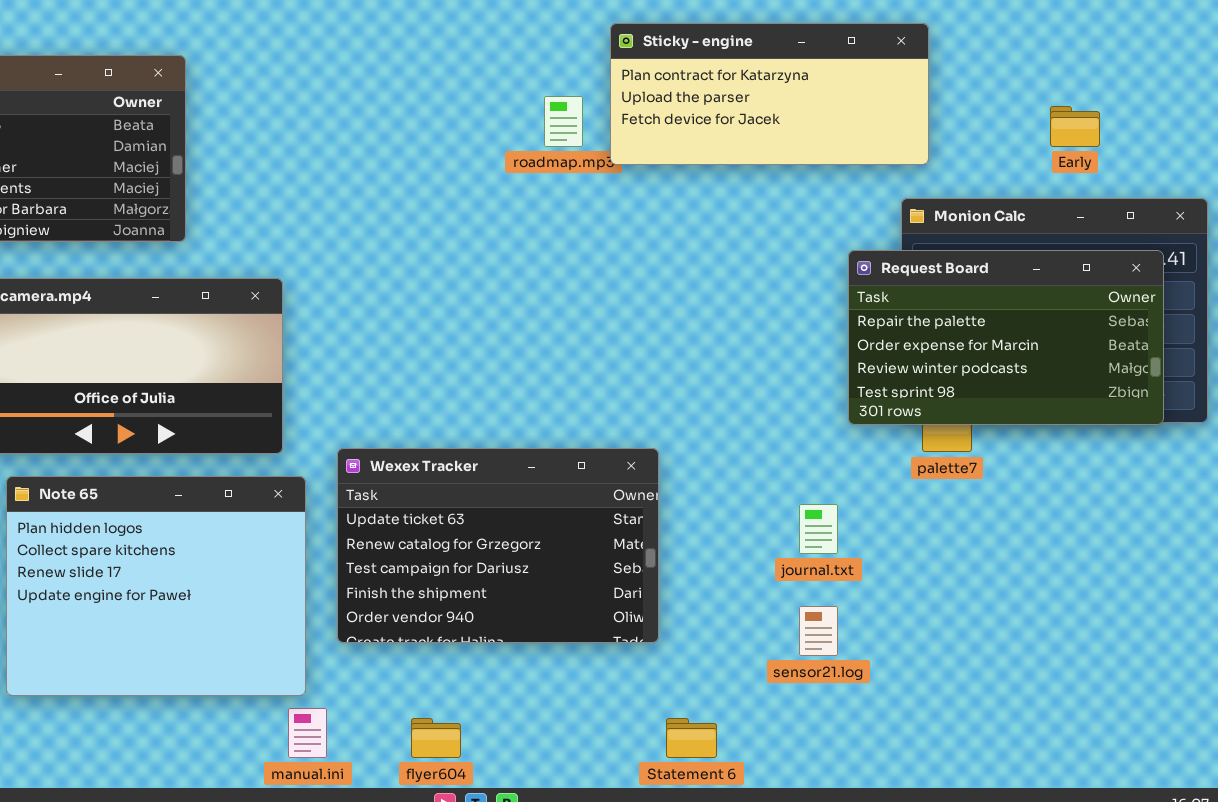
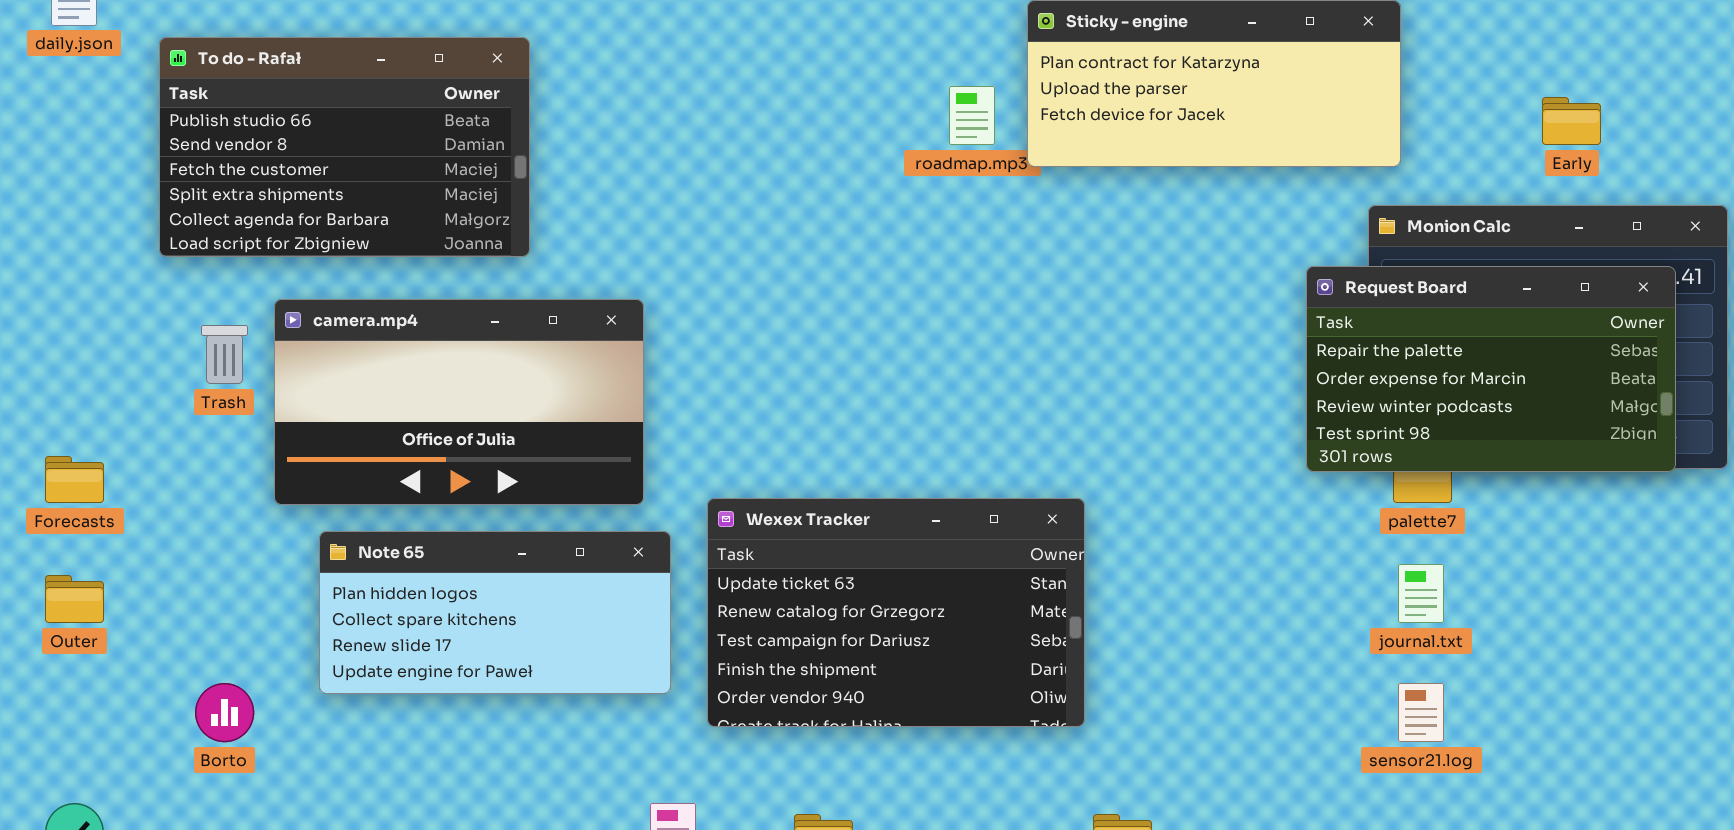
Note 65: [6,476,306,696] -> [319,531,671,694], resized
journal.txt: [799,504,838,554] -> [1398,564,1444,623], moved
sensor21.log: [799,606,838,656] -> [1398,683,1444,742], moved

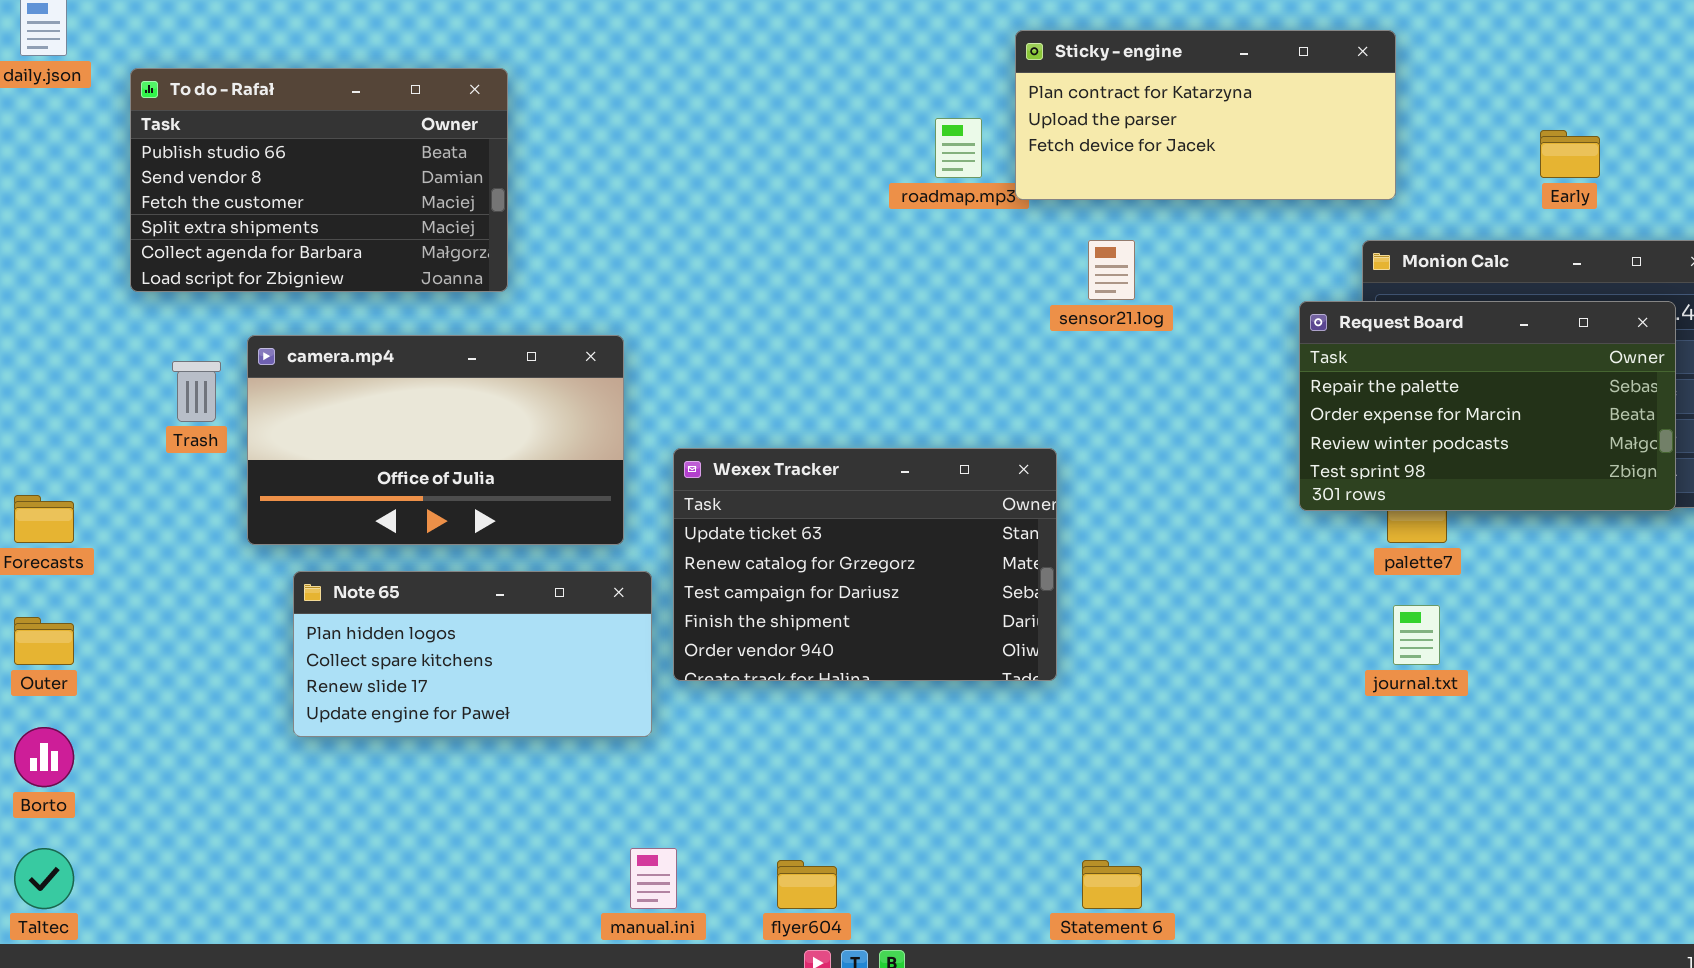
Wexex Tracker: [707,498,1085,727] -> [673,448,1057,681], moved
Borto: [195,683,254,742] -> [14,727,74,787], moved
sensor21.log: [1398,683,1444,742] -> [1088,240,1135,300], moved

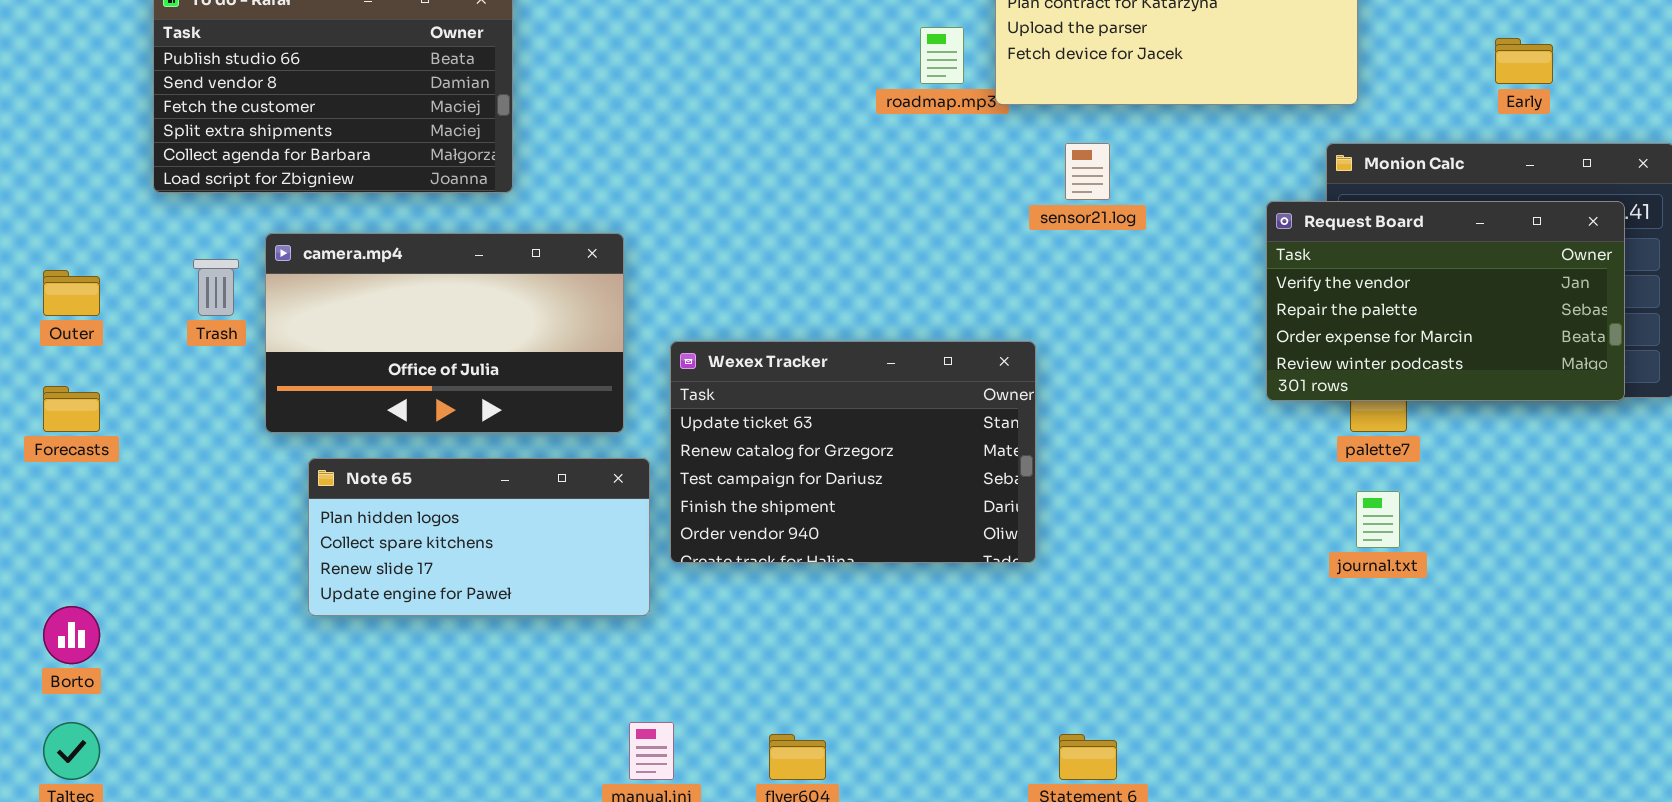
Request Board: [1299,301,1676,511] -> [1266,201,1625,401], scrolled up 1 row
Outer: [14,617,74,665] -> [43,270,100,316], moved

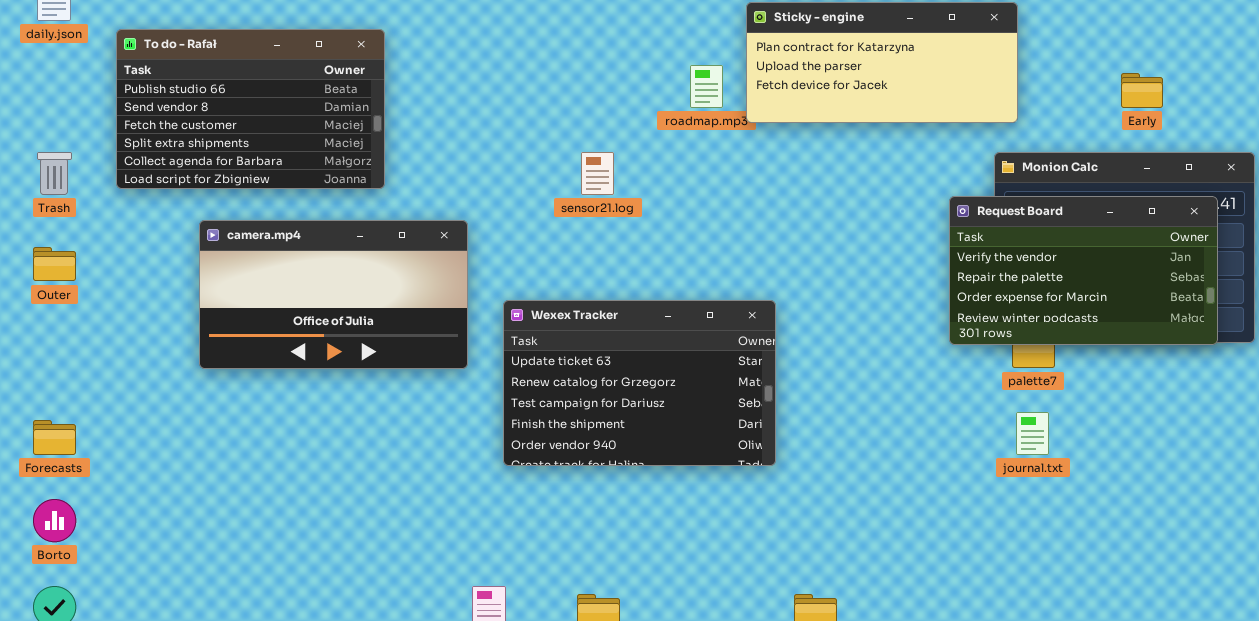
sensor21.log: [1065,143,1110,200] -> [581,152,614,195], moved
Trash: [193,259,239,316] -> [37,152,72,195], moved
Forecasts: [43,386,100,432] -> [33,420,76,455], moved
Note 65: [308,458,650,616] -> none, closed

